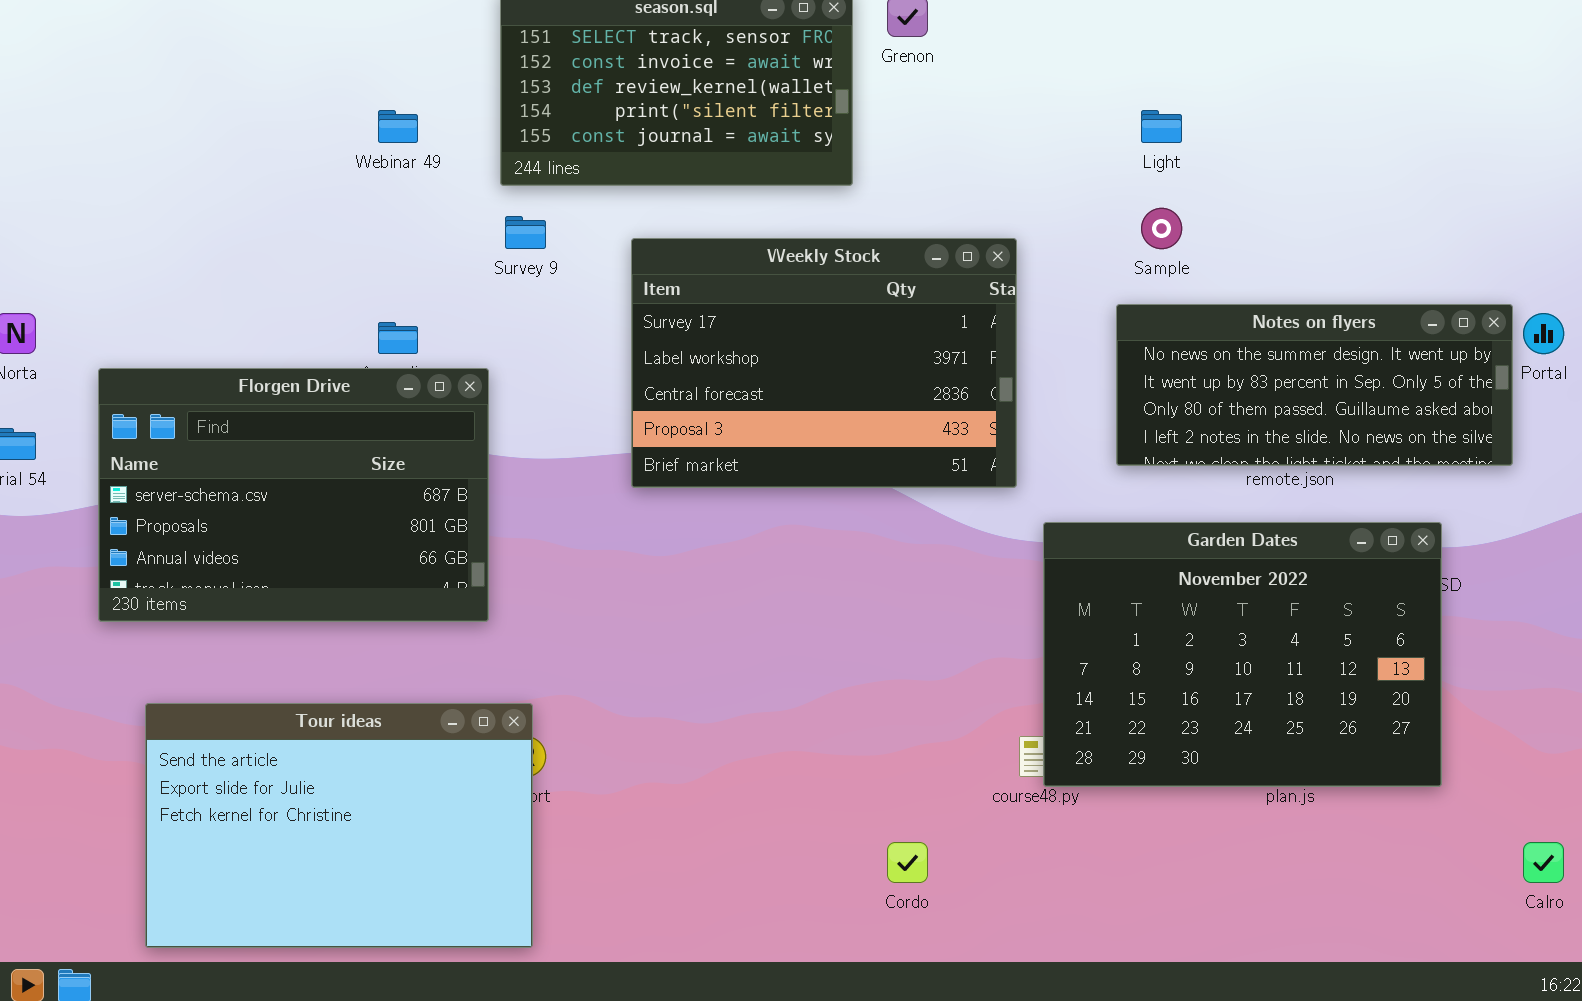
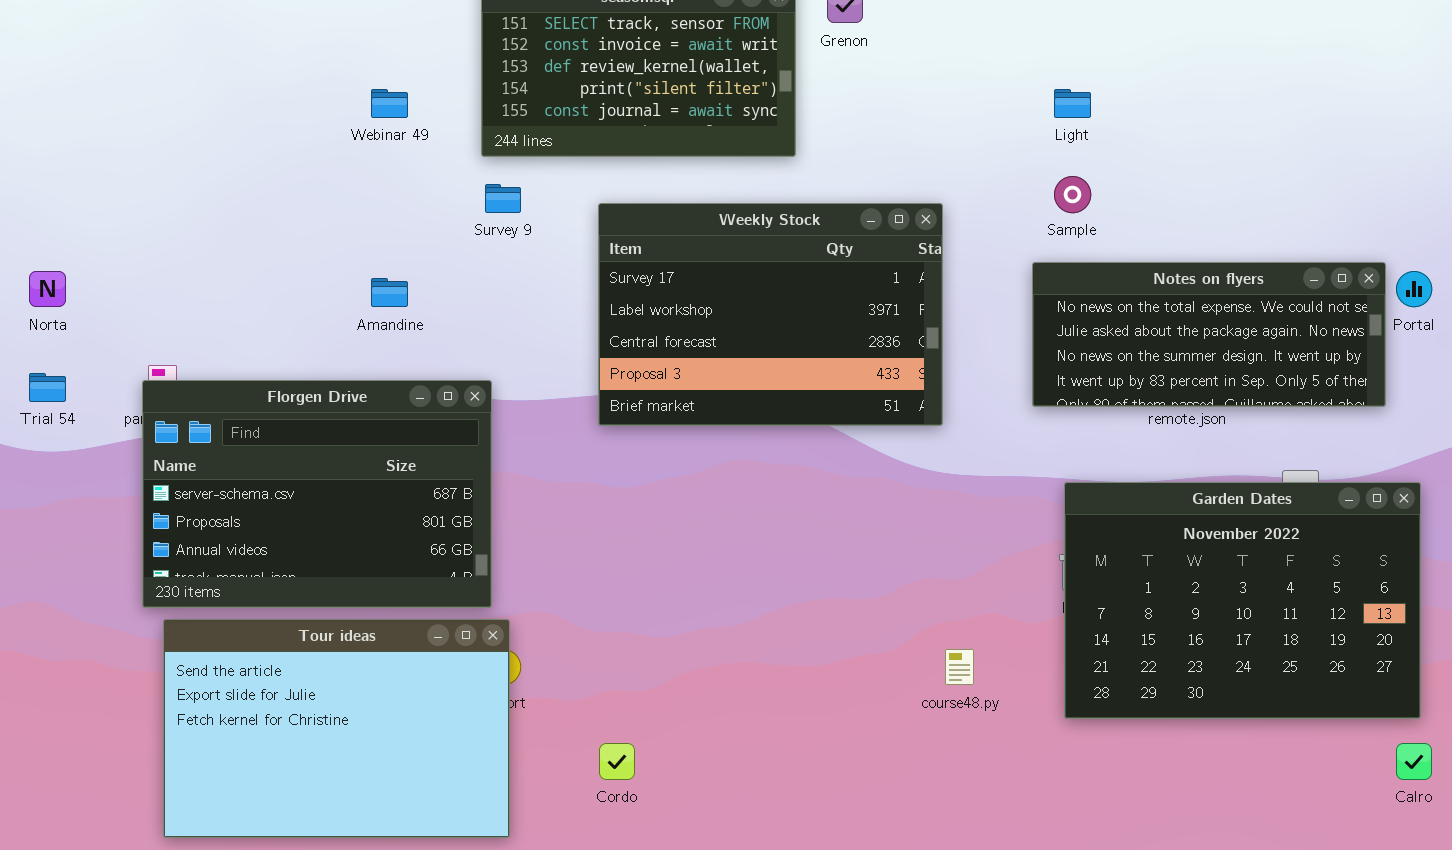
Notes on flyers: [1116,304,1513,466] -> [1032,262,1386,407], scrolled up 2 rows
Florgen Drive: [98,368,489,622] -> [142,380,492,608], moved
Garden Dates: [1043,522,1442,787] -> [1064,482,1421,719], moved
Cordo: [887,842,928,883] -> [599,743,635,780], moved

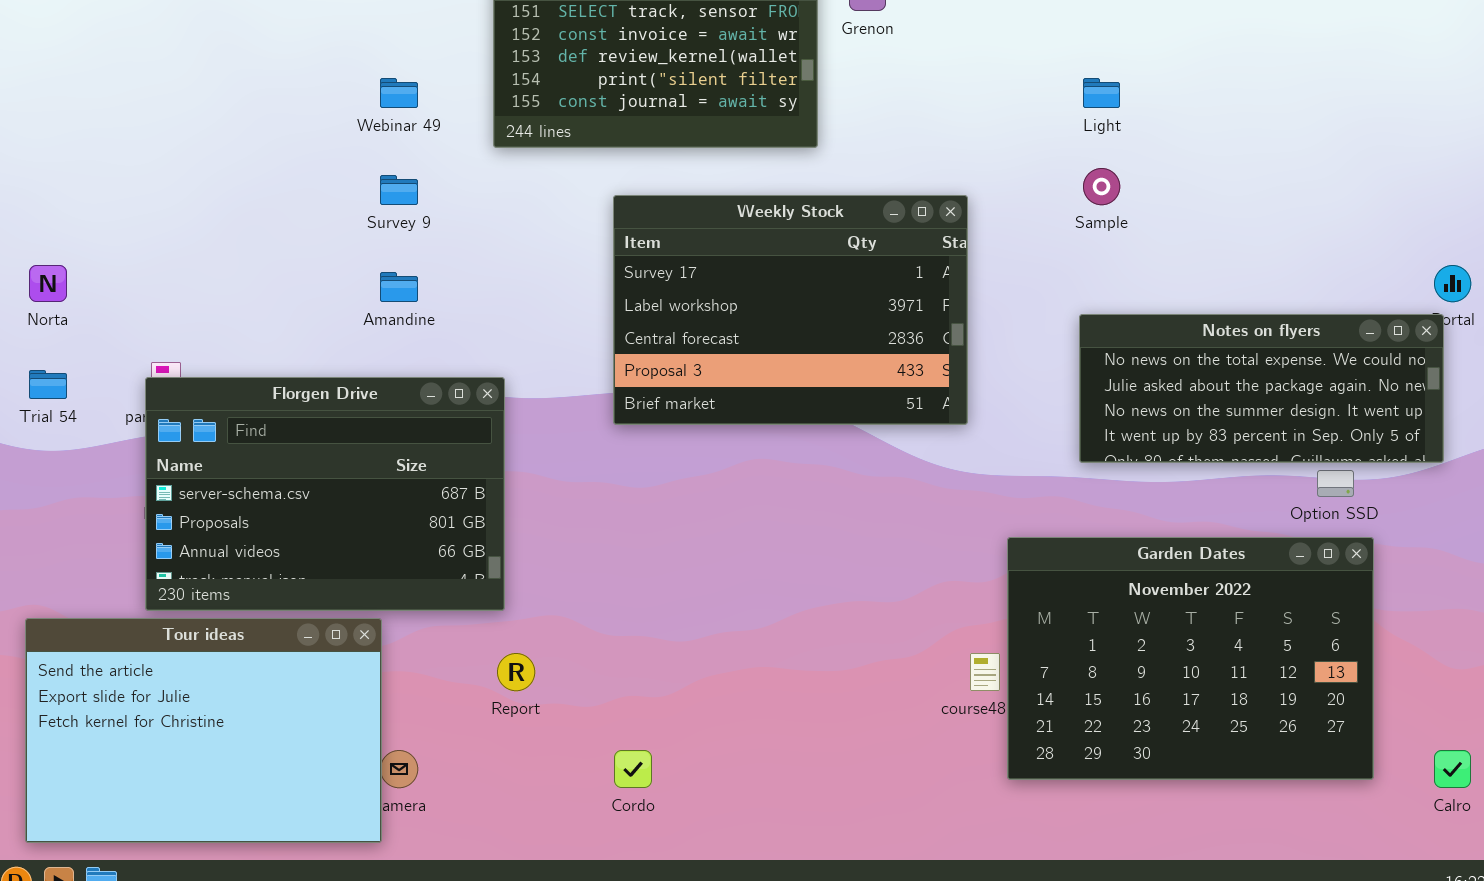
Survey 9: [485,184,521,213] -> [380,175,418,205], moved
Notes on flyers: [1032,262,1386,407] -> [1079,314,1444,463], moved
Garden Dates: [1064,482,1421,719] -> [1007,537,1374,780], moved
Tour ideas: [163,619,510,838] -> [25,618,382,843], moved

